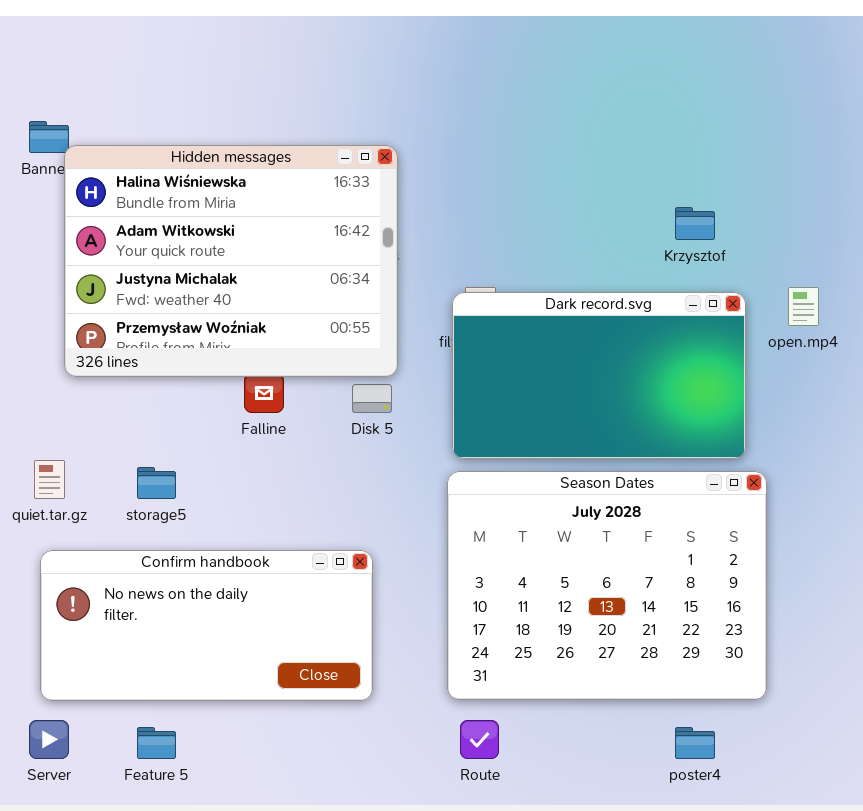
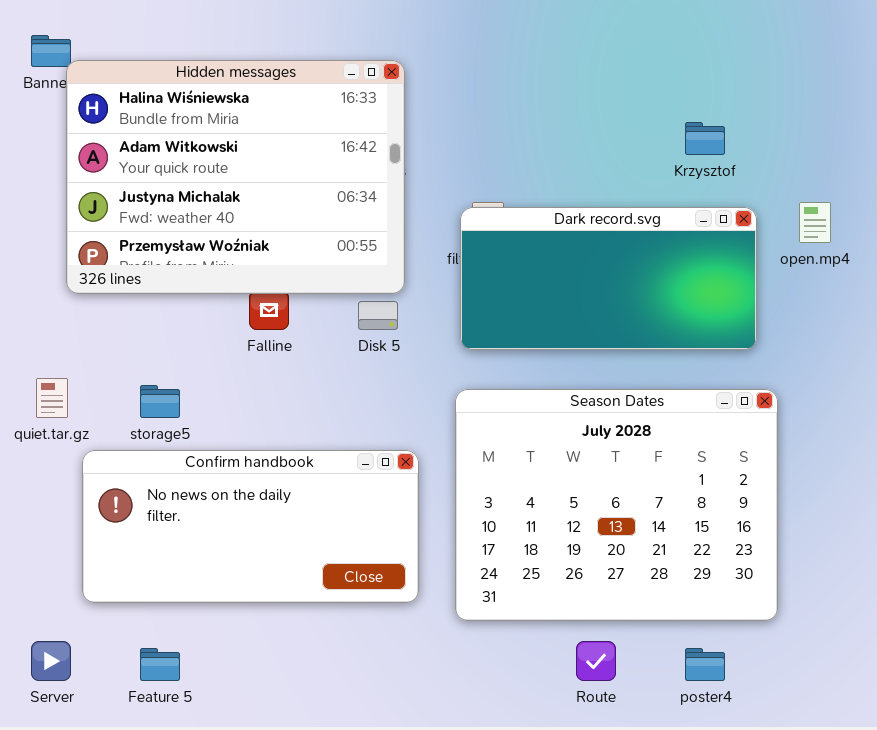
Dark record.svg: [452,292,746,459] -> [460,207,757,350], resized
Confirm handbook: [40,550,373,701] -> [82,450,419,603], moved
Route: [460,720,499,759] -> [576,641,616,681], moved

